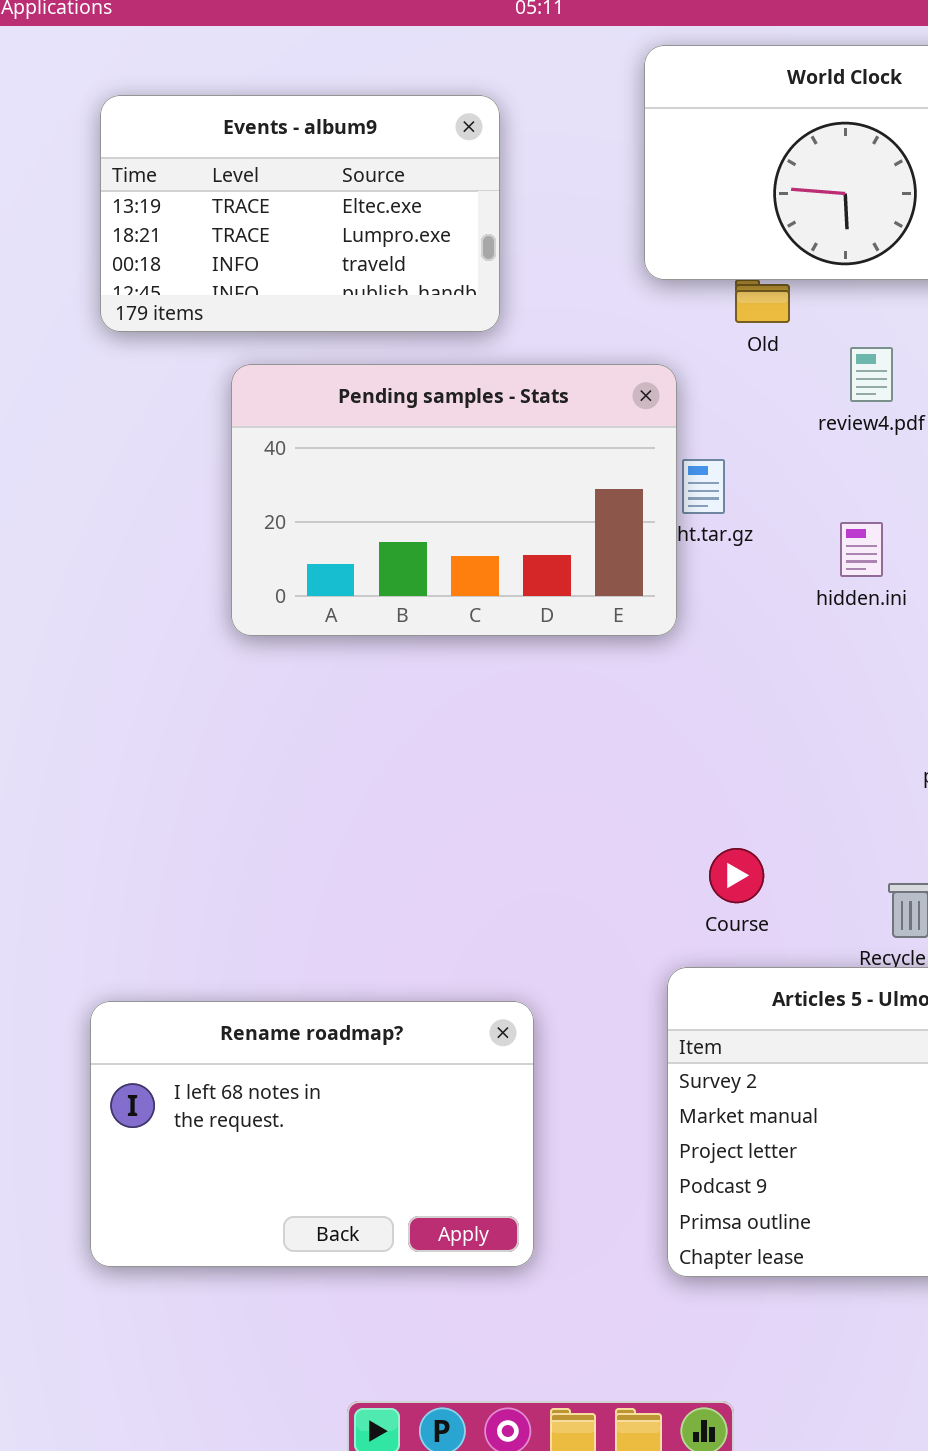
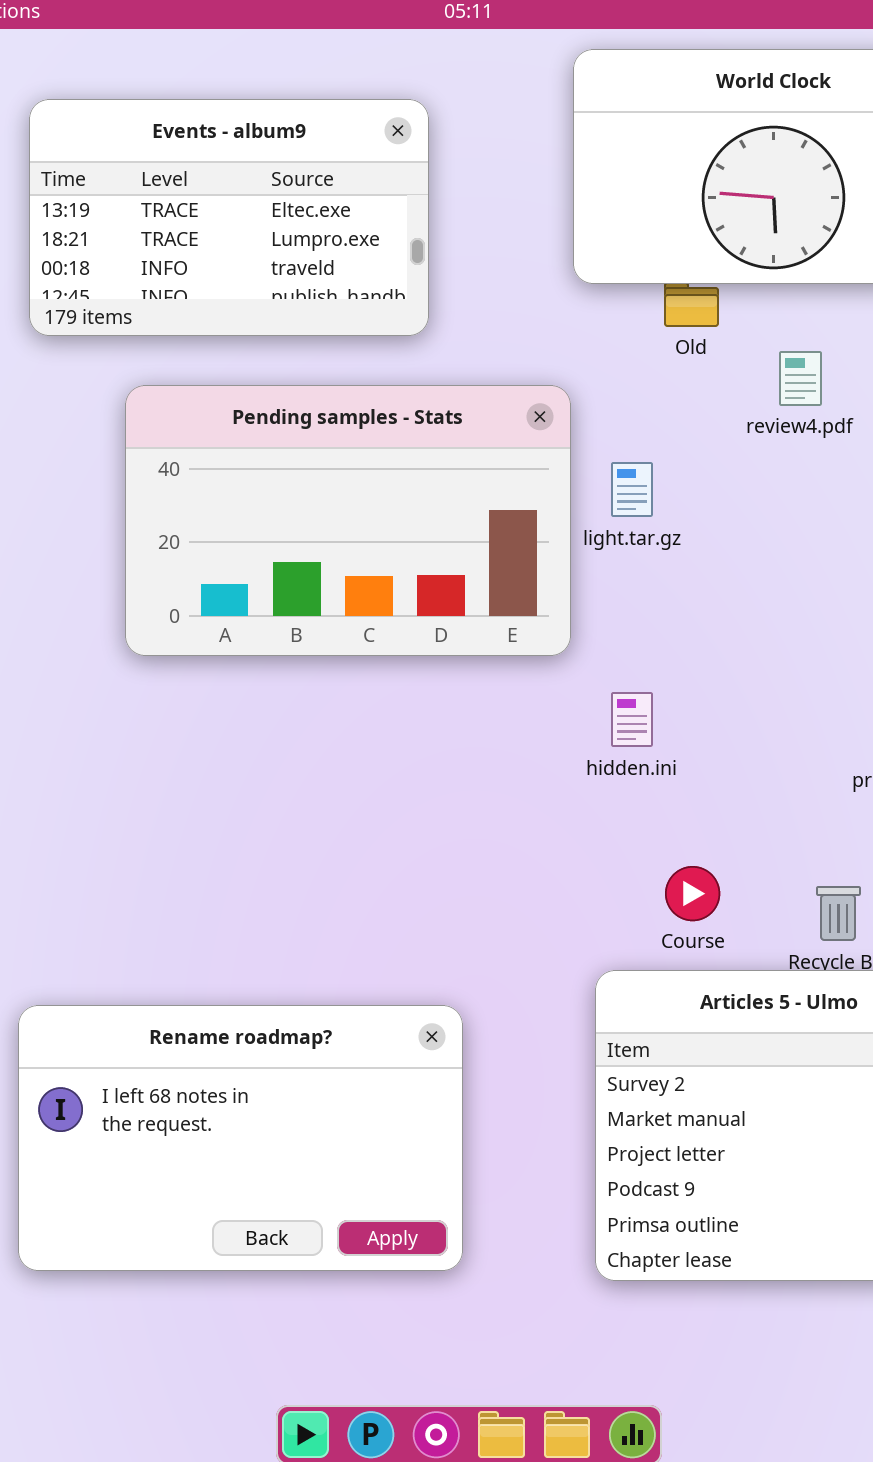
Pending samples - Stats: [231,364,677,636] -> [125,385,571,656], moved
hidden.ini: [840,522,883,577] -> [611,692,653,747], moved
Course: [709,848,764,903] -> [665,866,720,921], moved

